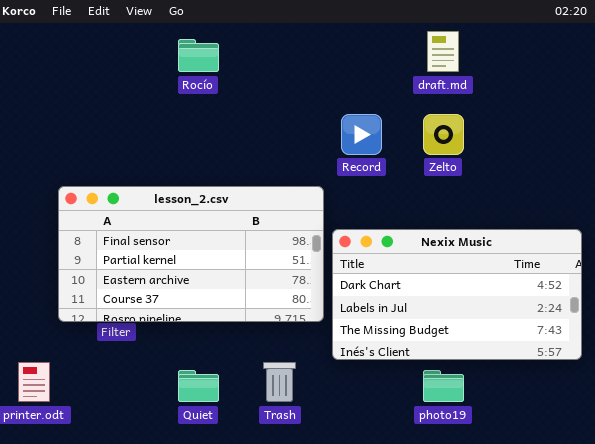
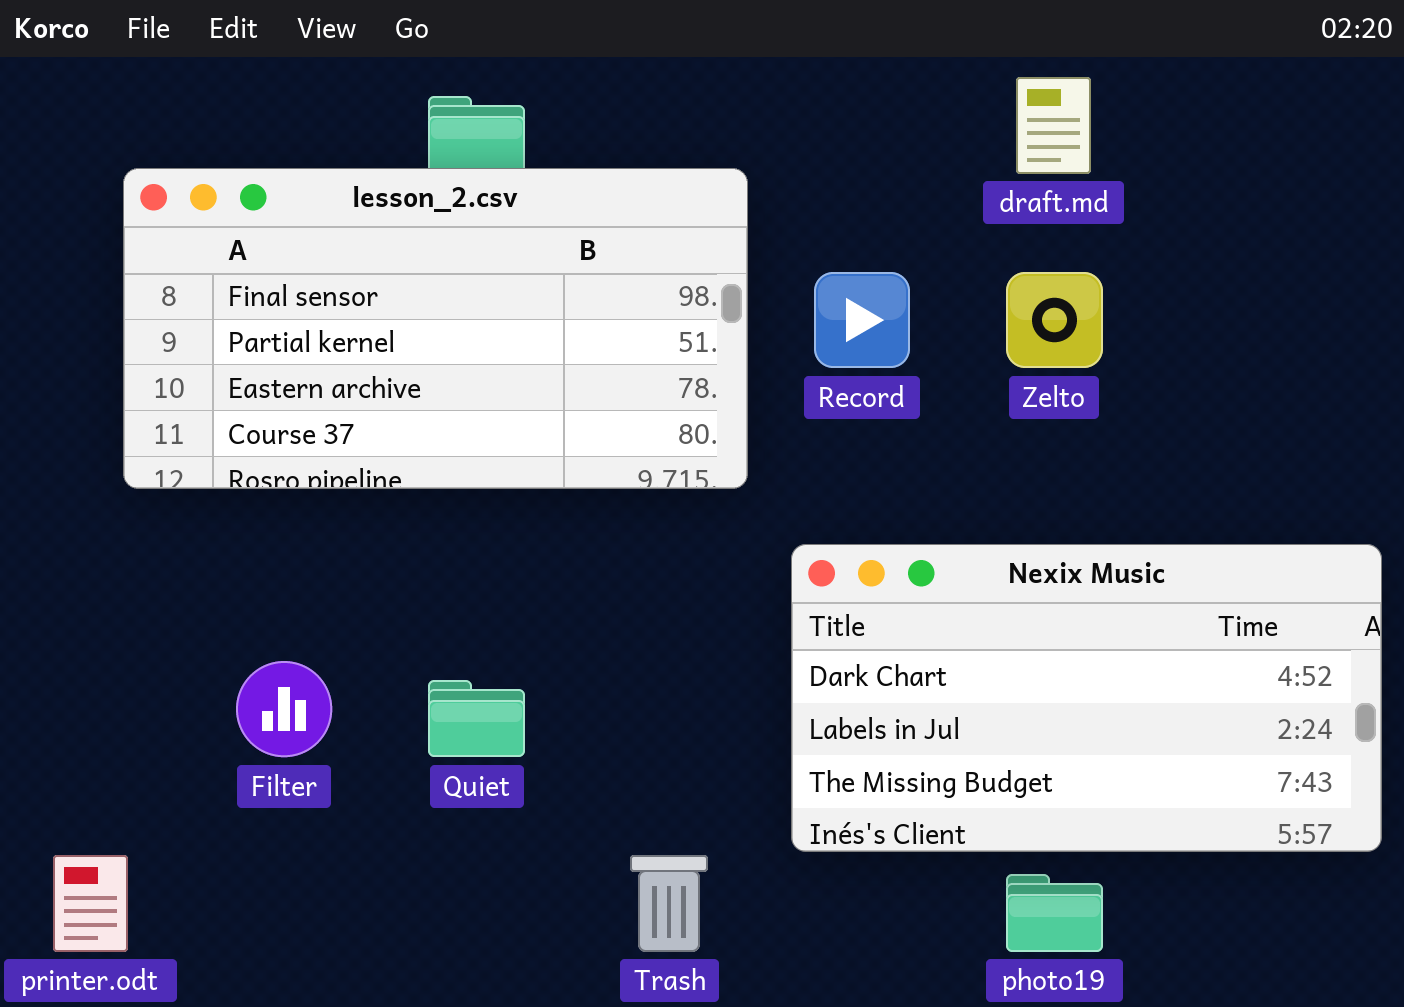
lesson_2.csv: [58,186,324,322] -> [123,168,748,489], moved
Quiet: [178,370,219,402] -> [428,680,525,757], moved

